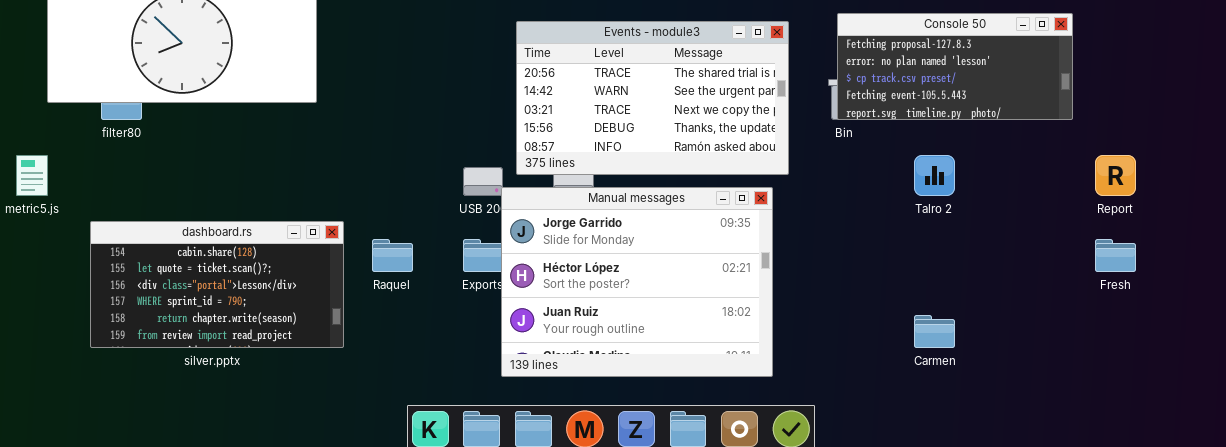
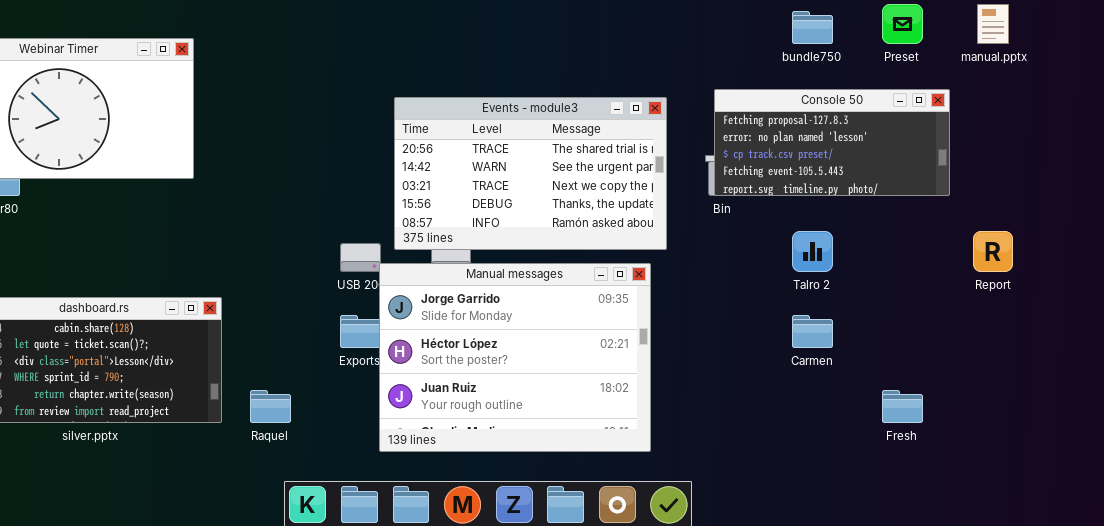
Raquel: [372,239,413,272] -> [250,390,291,423], moved
Fresh: [1095,239,1136,272] -> [882,390,923,423], moved
Carmen: [914,315,955,348] -> [792,315,833,348], moved

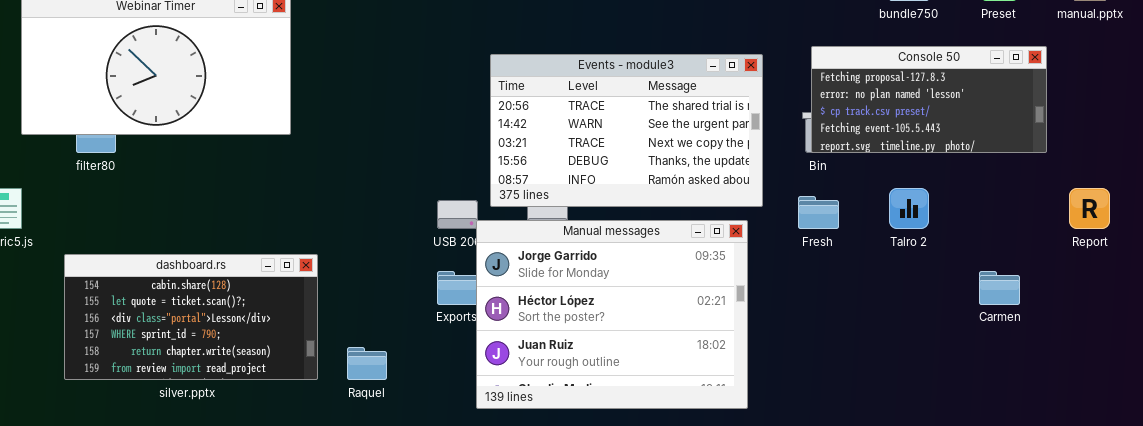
Carmen: [792,315,833,348] -> [979,271,1020,305], moved
Fresh: [882,390,923,423] -> [798,196,839,229], moved

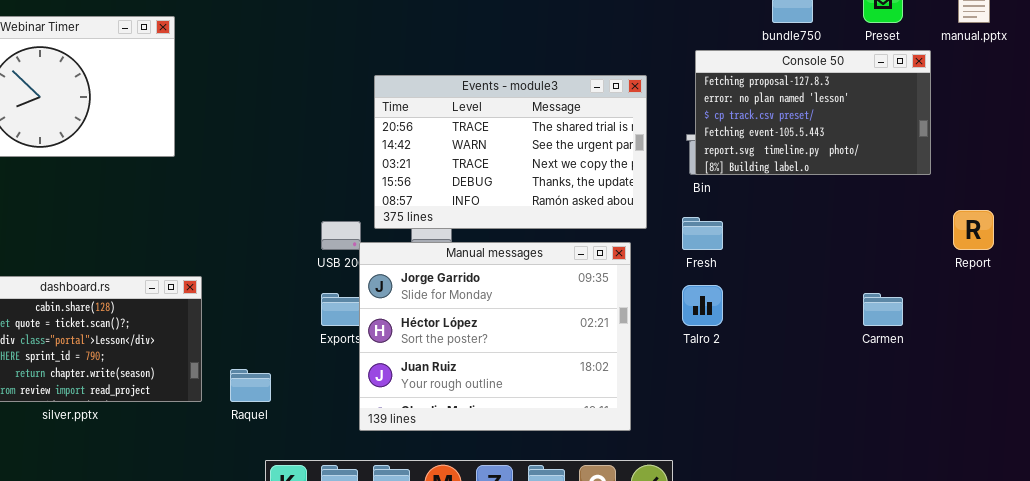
Console 50: [811,46,1047,153] -> [695,50,931,175], resized
Talro 2: [889,188,929,229] -> [682,285,723,326], moved

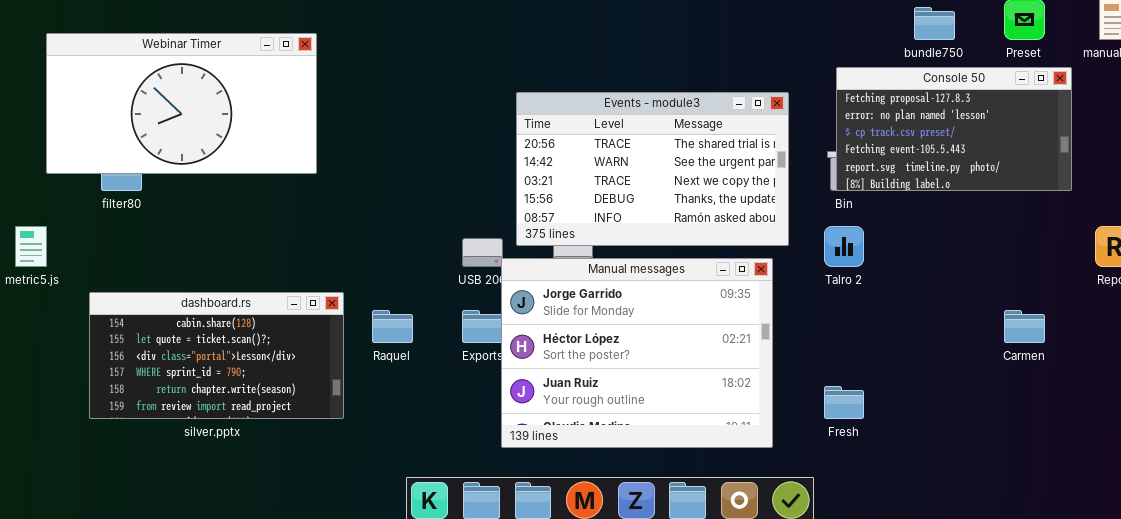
Fresh: [682,217,723,250] -> [824,386,864,419], moved
Talro 2: [682,285,723,326] -> [824,226,864,267], moved
Raquel: [230,369,271,402] -> [372,310,413,343], moved

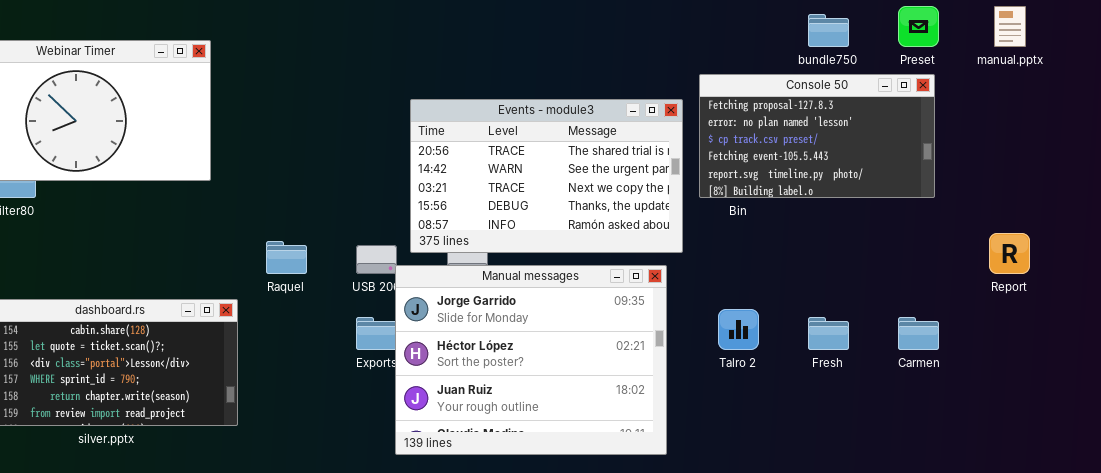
Console 50: [836,67,1072,191] -> [699,74,935,198], moved
Talro 2: [824,226,864,267] -> [718,309,759,350], moved
Raquel: [372,310,413,343] -> [266,241,307,274], moved
Fresh: [824,386,864,419] -> [808,317,849,350], moved

